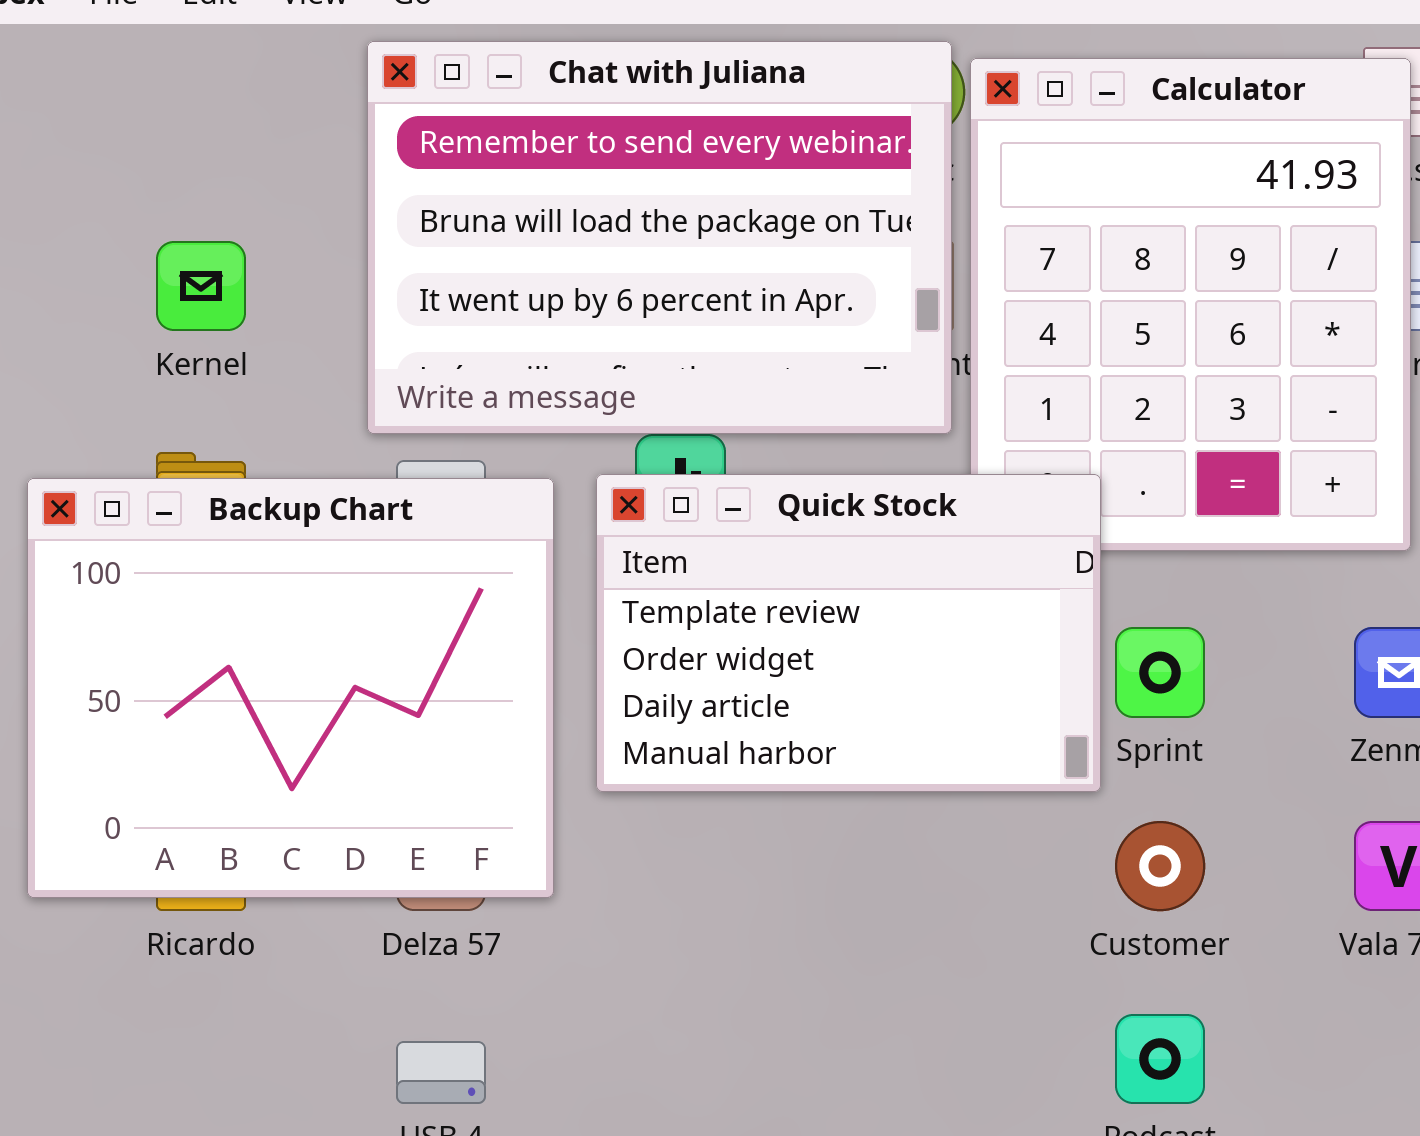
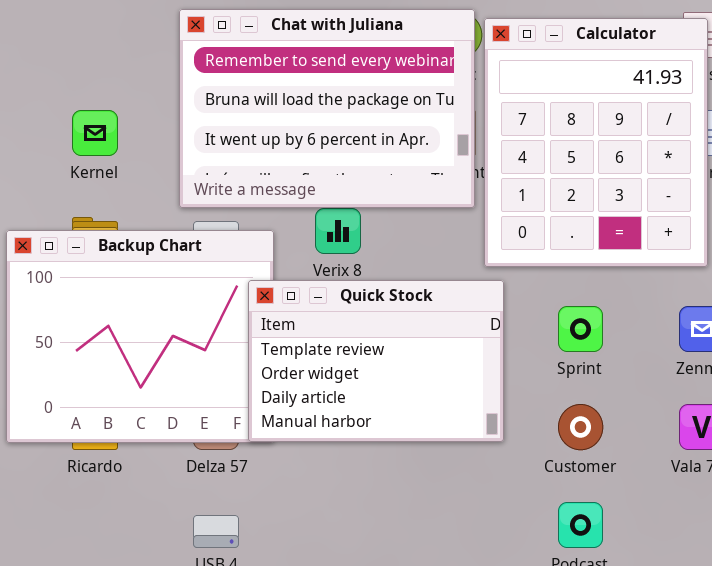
Quick Stock: [596,474,1101,792] -> [248,280,504,442], moved

